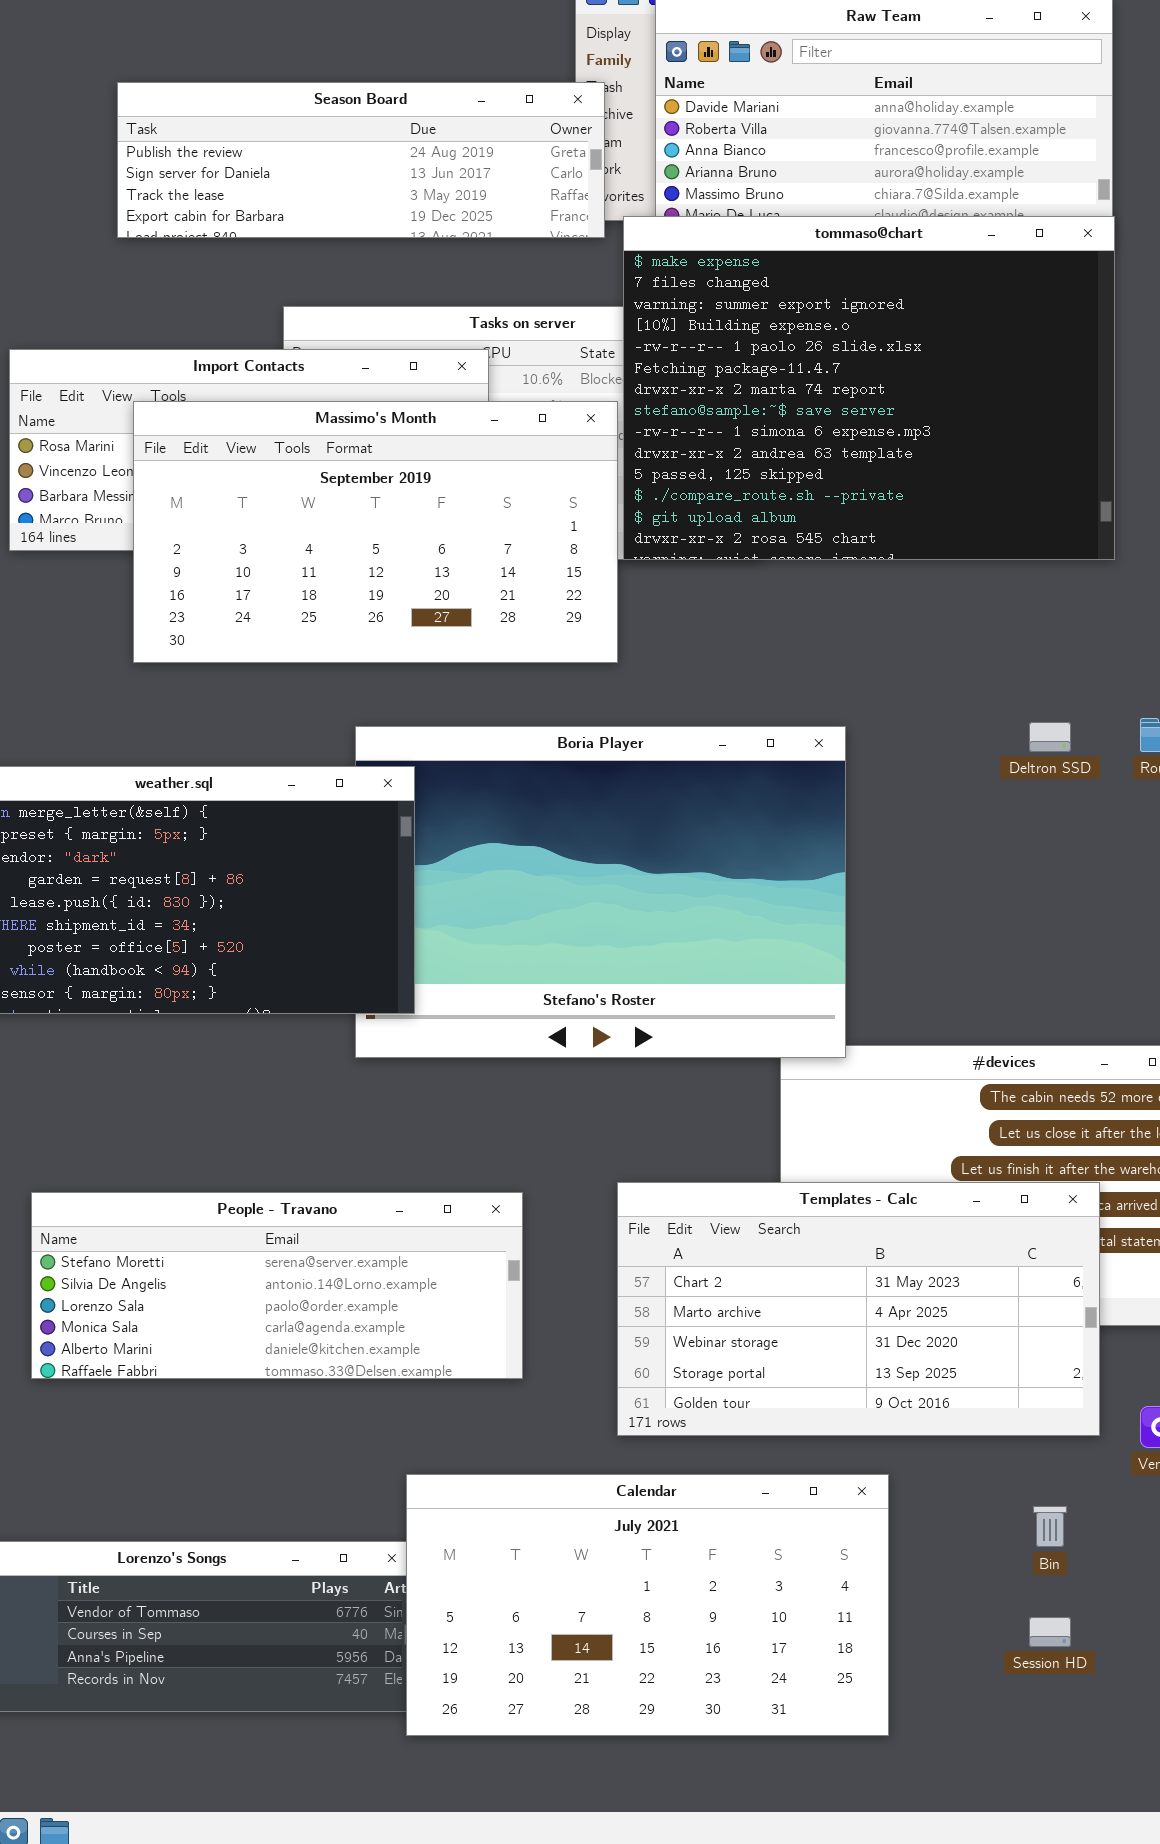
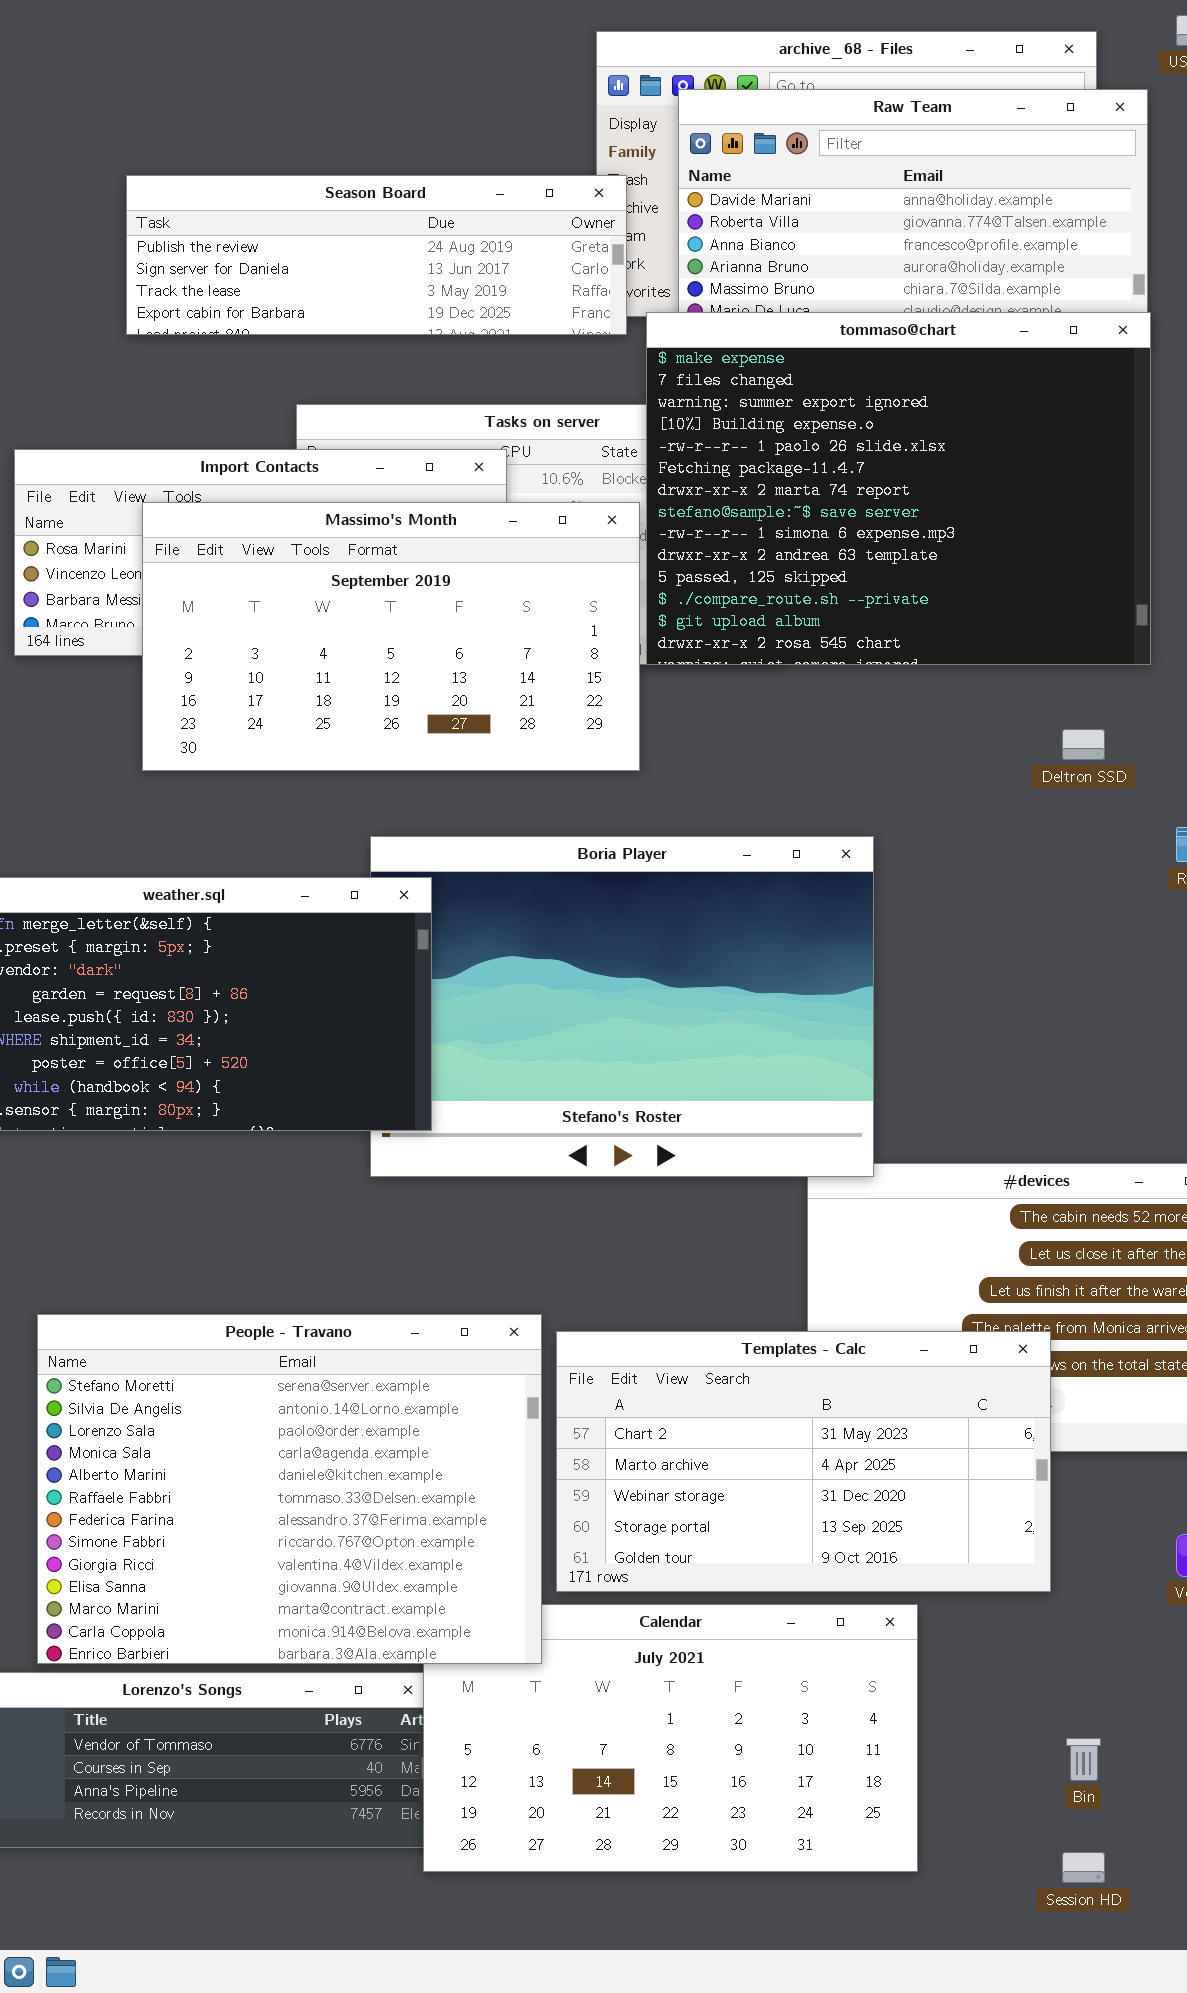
Deltron SSD: [1029,722,1071,752] -> [1062,729,1105,760], moved
Templates - Calc: [617,1182,1100,1436] -> [556,1331,1051,1592], moved
People - Travano: [31,1192,523,1379] -> [37,1314,542,1664], resized
Bin: [1033,1506,1067,1547] -> [1066,1738,1101,1781], moved
Session HD: [1029,1617,1071,1647] -> [1062,1852,1105,1883], moved

